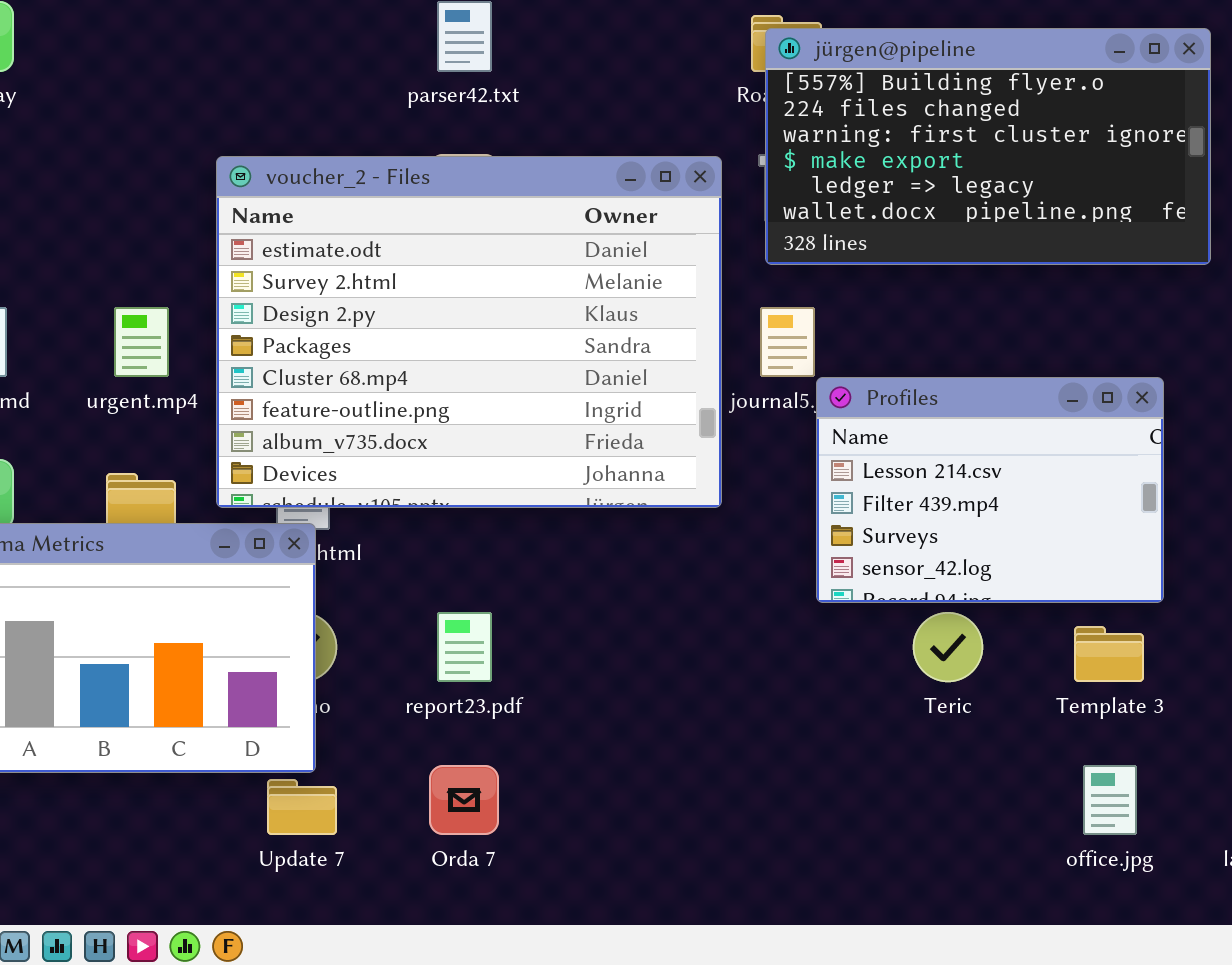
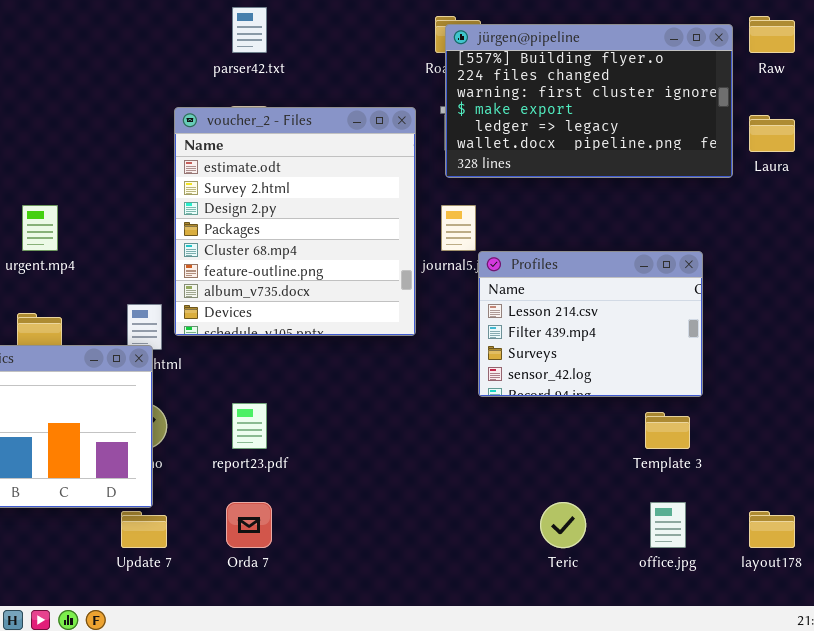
voucher_2 - Files: [216,156,722,508] -> [174,107,416,336], resized
Teric: [913,612,983,682] -> [540,502,586,548], moved

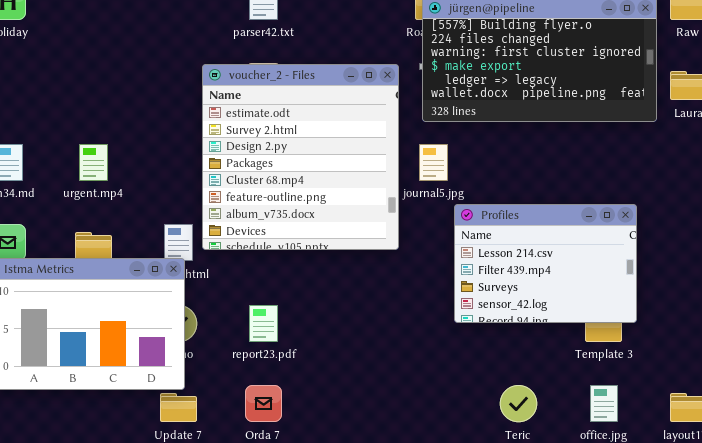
Profiles: [478,251,703,397] -> [454,204,637,323], moved

